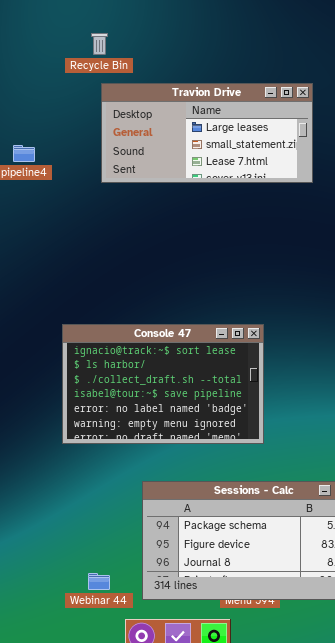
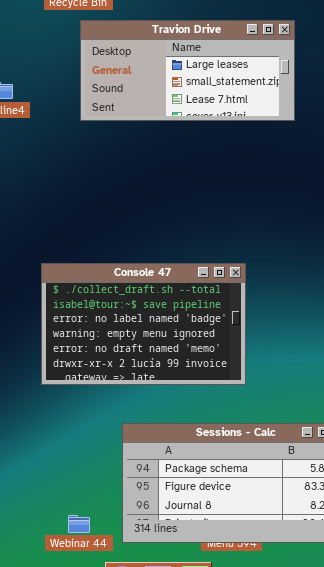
Console 47: [62,324,264,444] -> [41,263,246,385], scrolled down 2 rows

